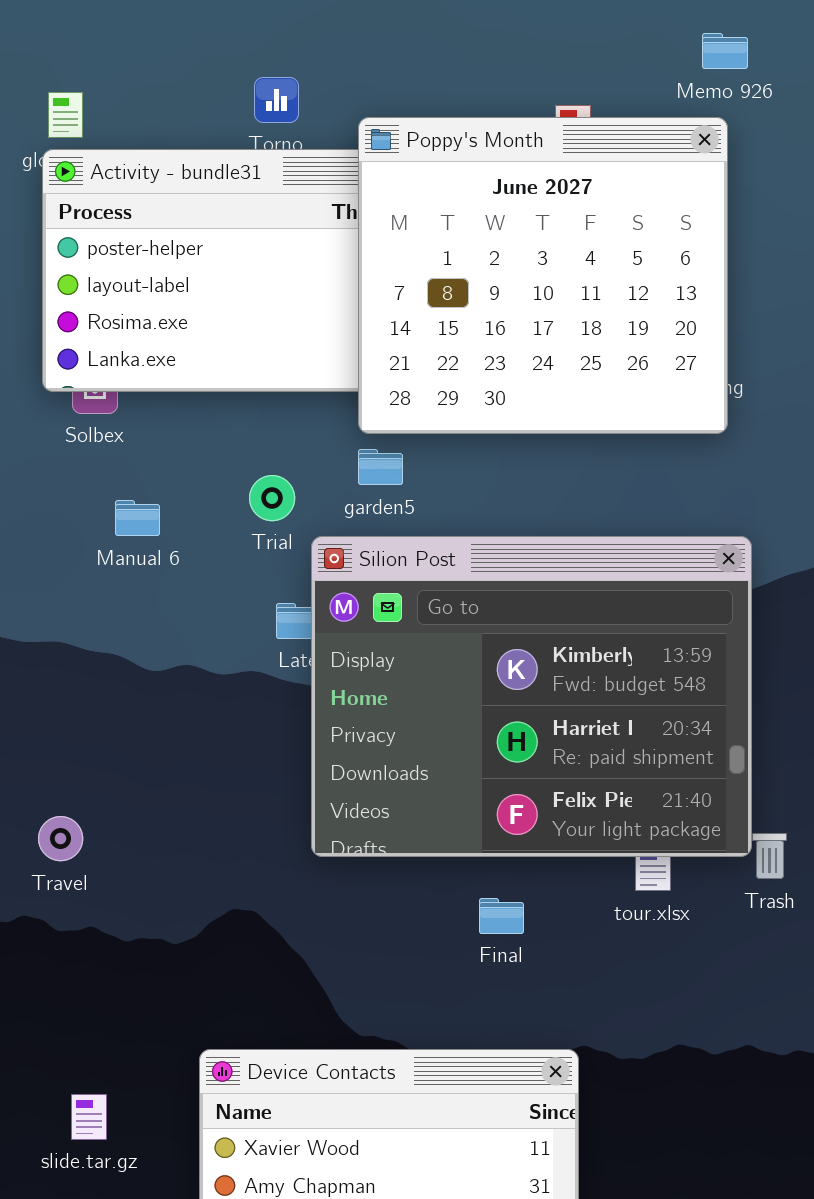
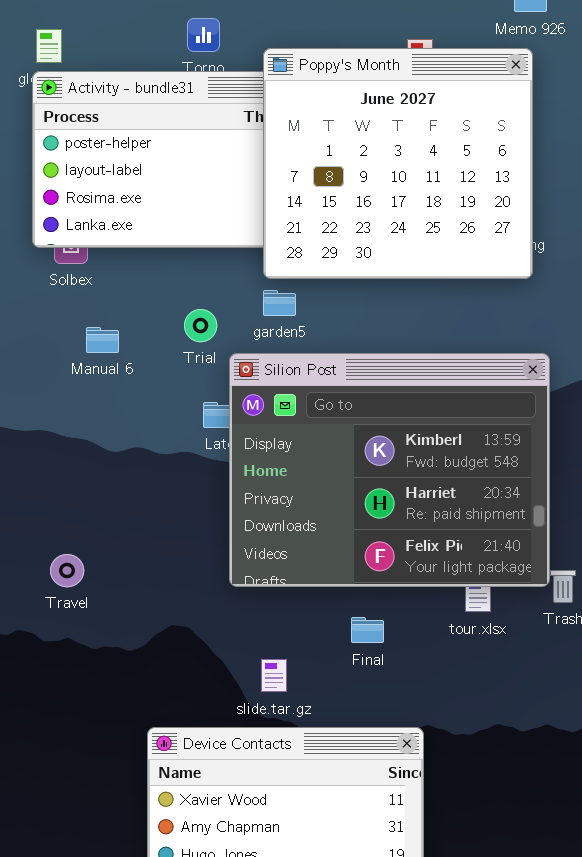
Travel: [38,816,83,861] -> [50,554,84,587], moved
slide.tar.gz: [71,1094,107,1140] -> [261,659,287,692], moved

